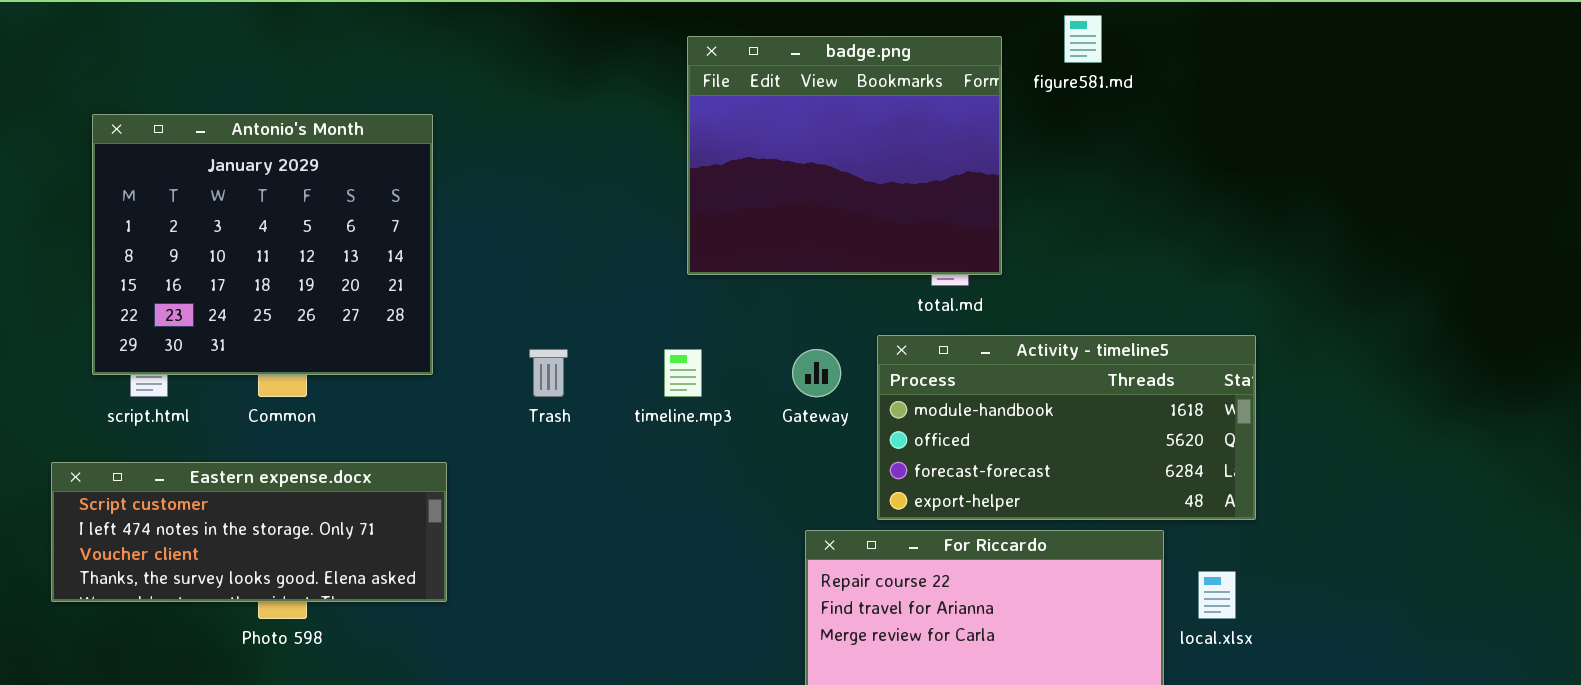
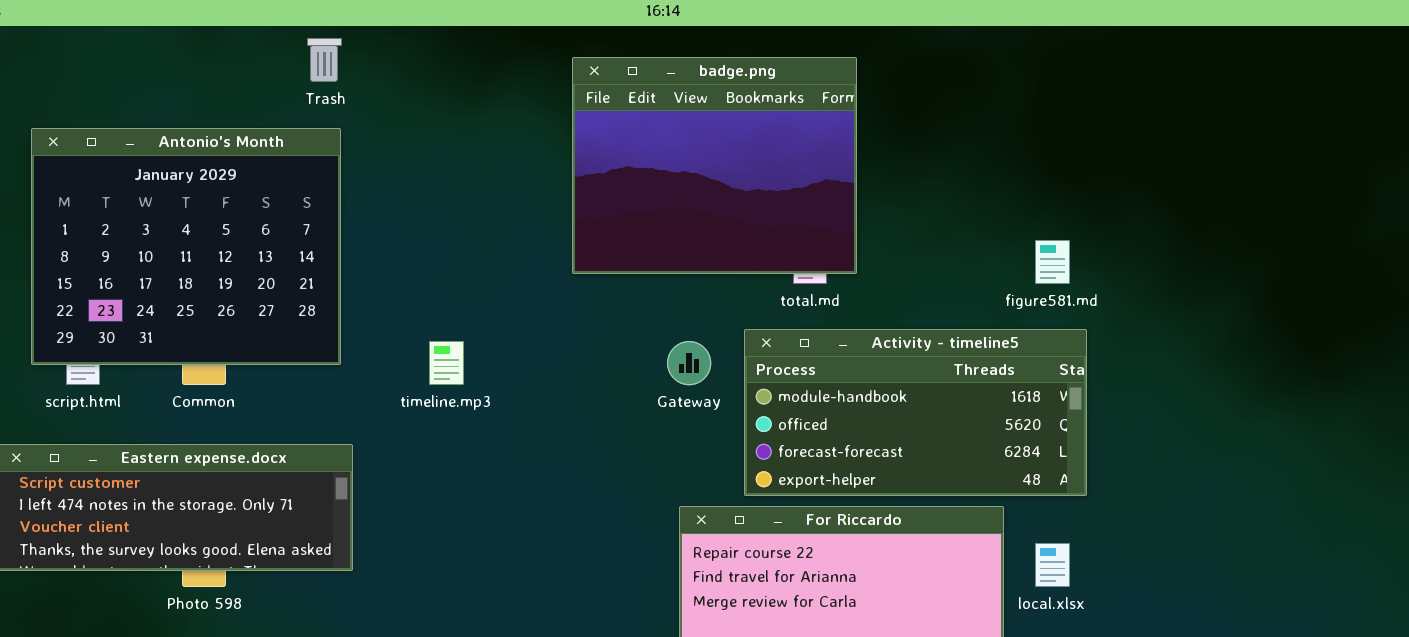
figure581.md: [1064,15,1102,63] -> [1035,240,1070,284], moved
Trash: [529,349,568,397] -> [307,38,342,82], moved
timeline.mp3: [664,349,702,397] -> [429,341,464,385], moved

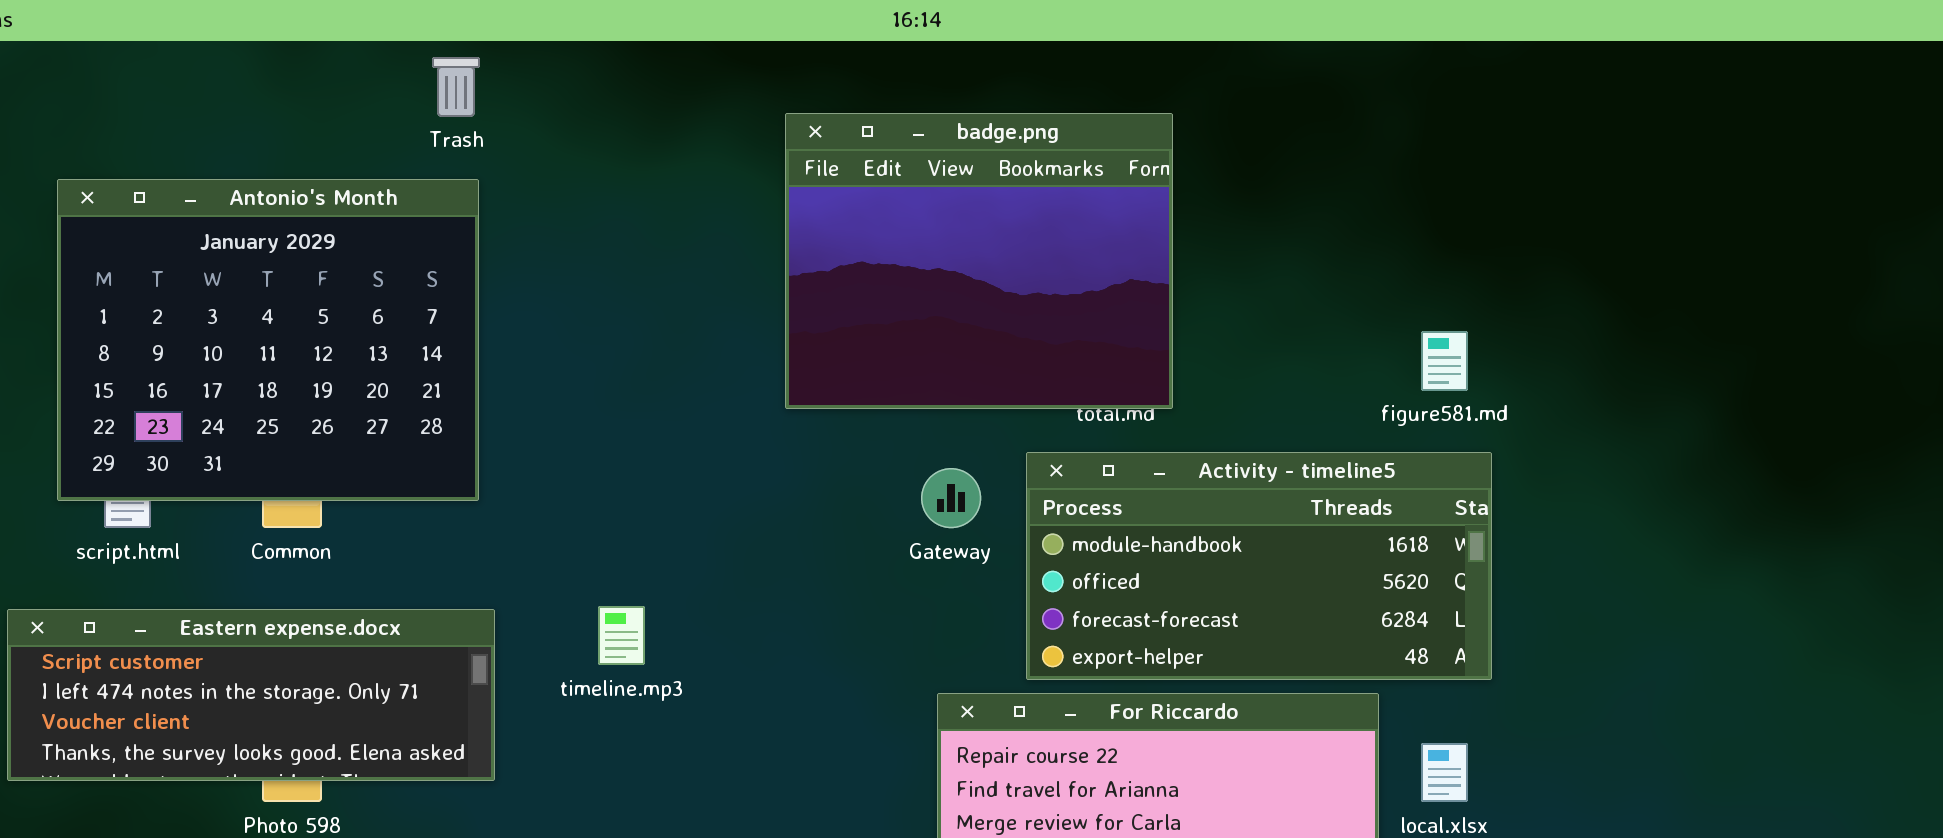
badge.png: [572,57,857,274] -> [785,113,1173,409], moved
timeline.mp3: [429,341,464,385] -> [598,606,645,665], moved

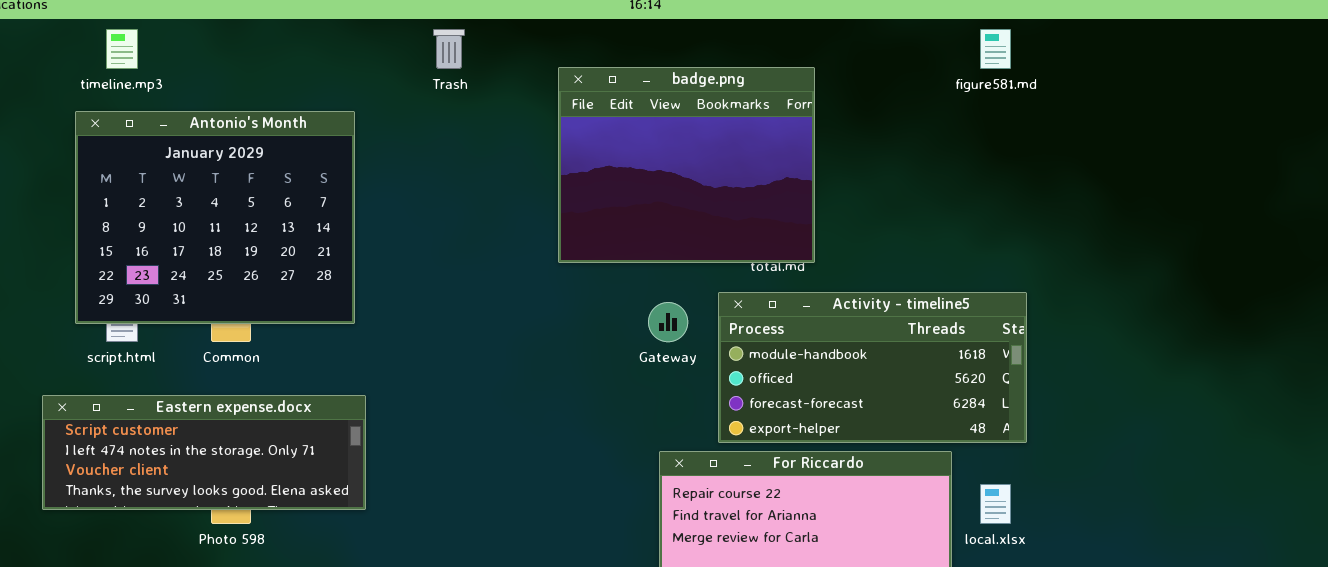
Trash: [432,57,480,117] -> [433,29,465,69], moved
figure581.md: [1421,331,1468,391] -> [980,29,1011,69], moved
timeline.mp3: [598,606,645,665] -> [106,29,138,69], moved

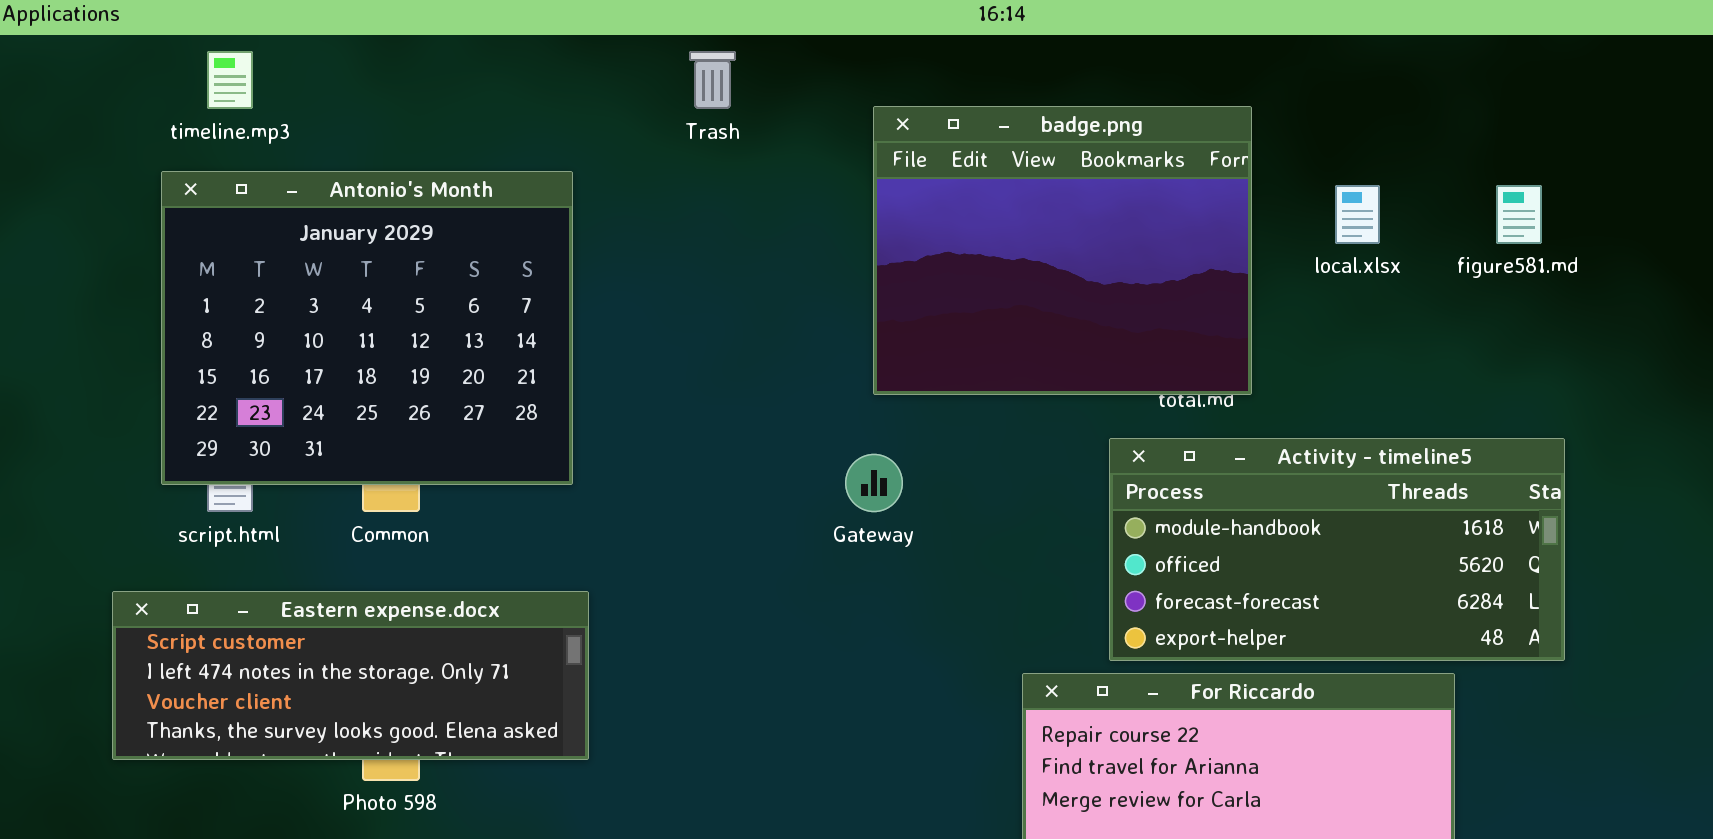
figure581.md: [980,29,1011,69] -> [1496,185,1542,244], moved
Gateway: [648,302,688,342] -> [845,454,903,512], moved
local.xlsx: [980,484,1011,524] -> [1335,185,1380,244], moved

